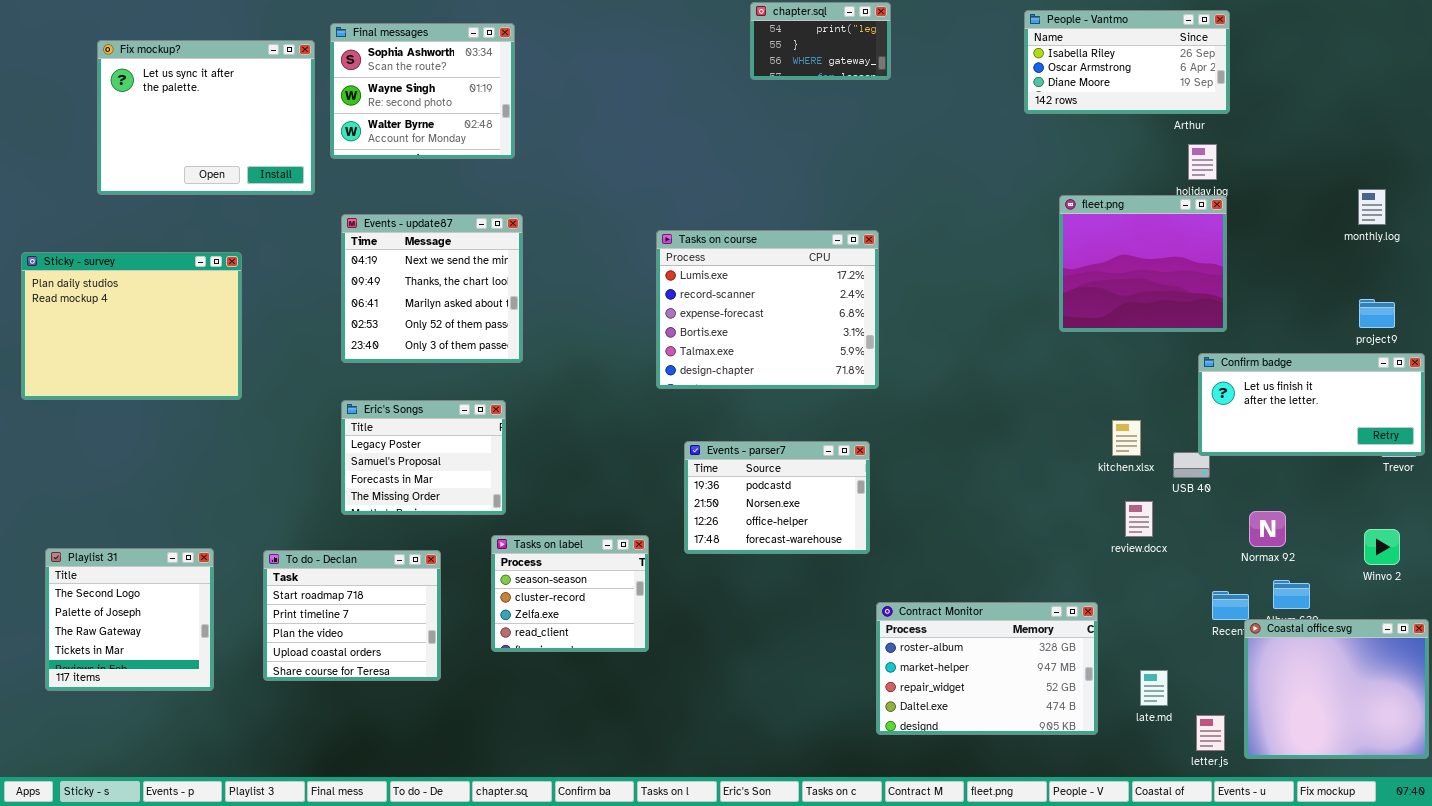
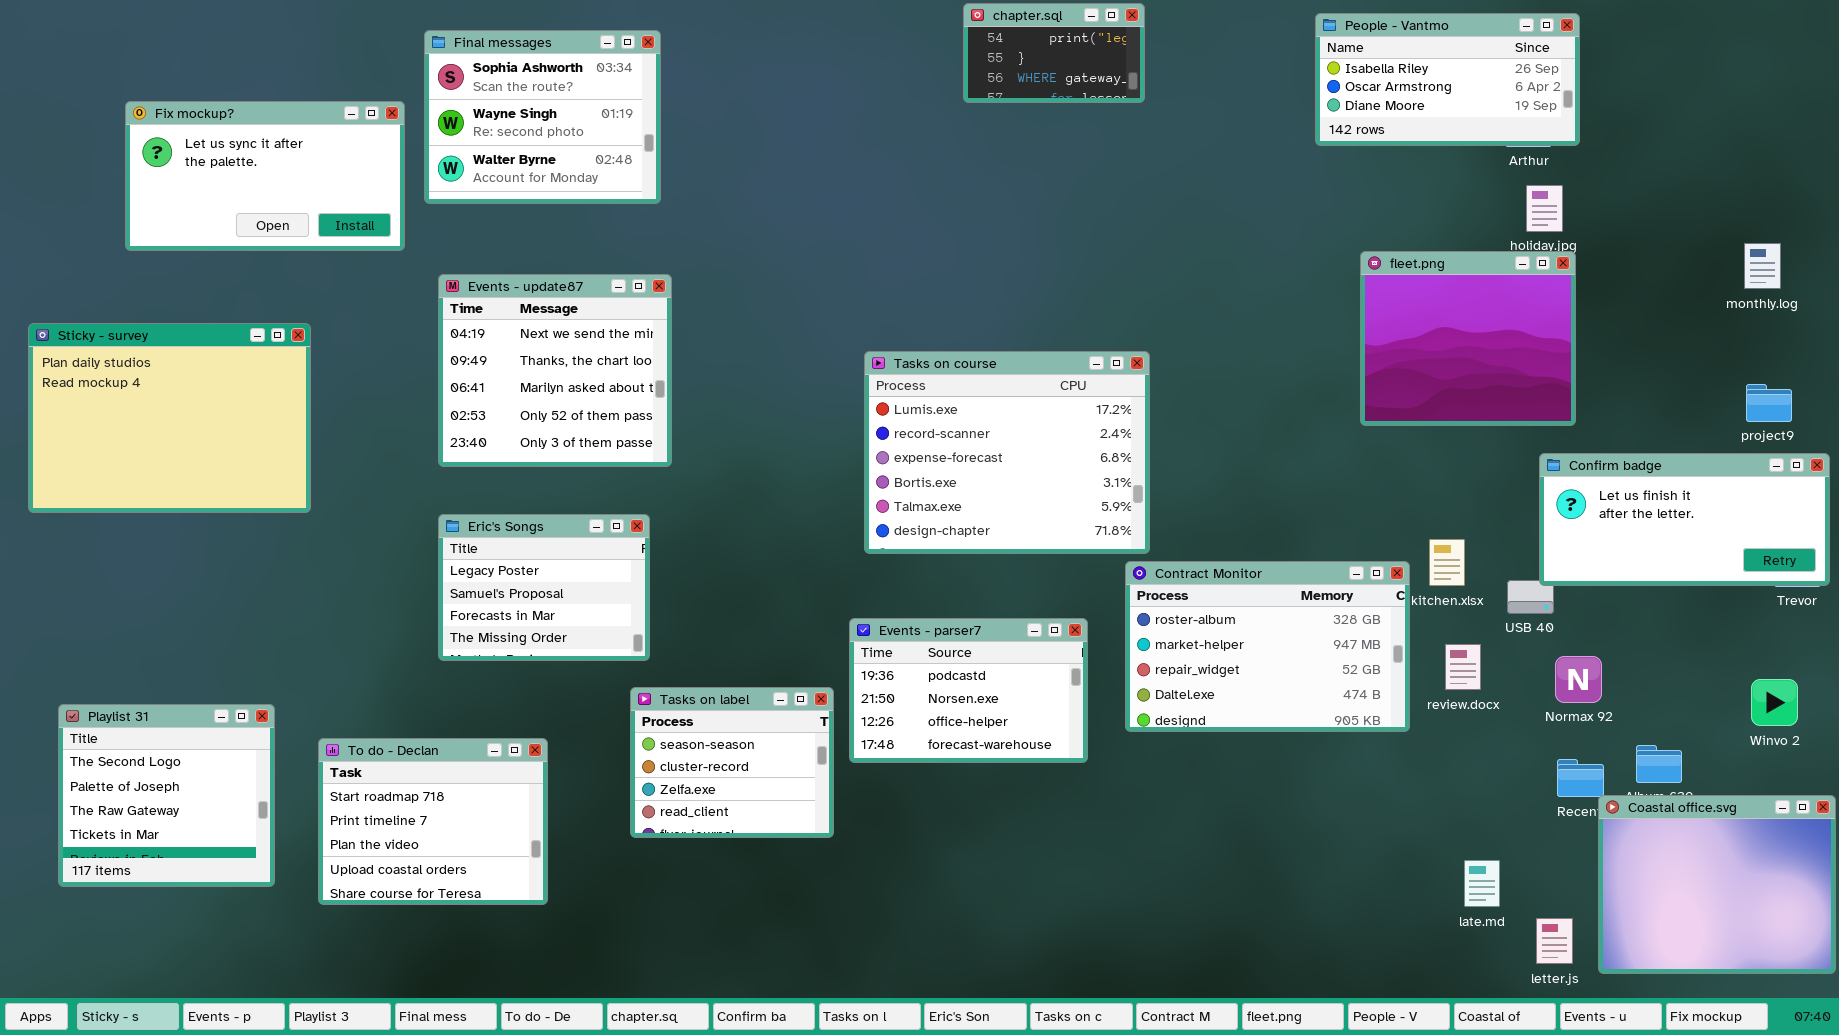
Fix mockup?: [97,40,315,195] -> [125,101,405,251], resized
Tasks on course: [656,230,879,389] -> [864,351,1150,554], moved
Events - parser7: [684,441,870,554] -> [849,618,1088,763], moved
Normax 92: [1249,511,1286,547] -> [1555,656,1602,703], moved
To do - Declan: [263,550,441,681] -> [318,738,548,905], moved
Contract Monitor: [876,602,1098,735] -> [1125,561,1410,732], moved

